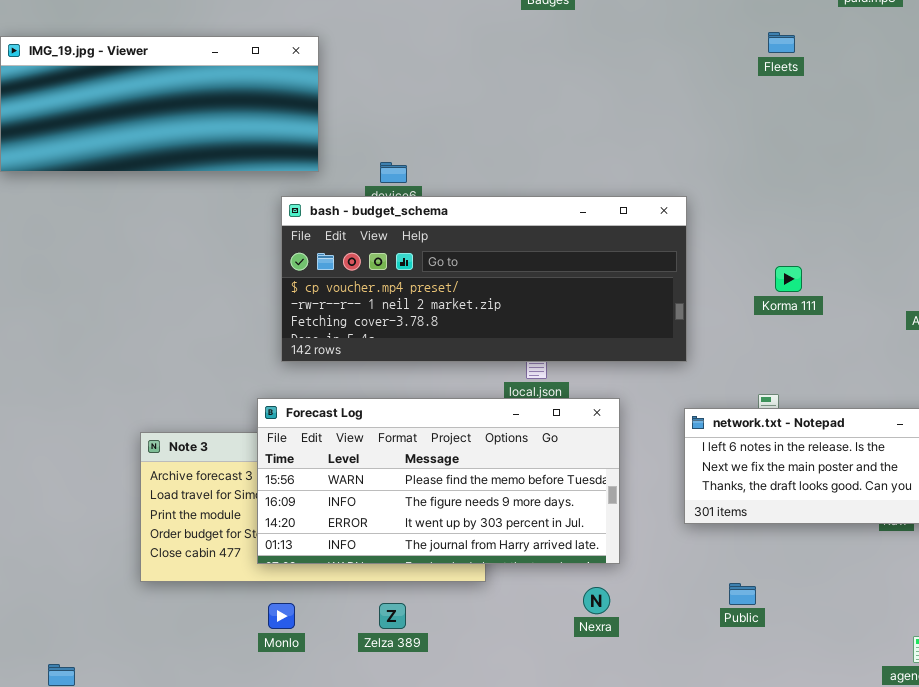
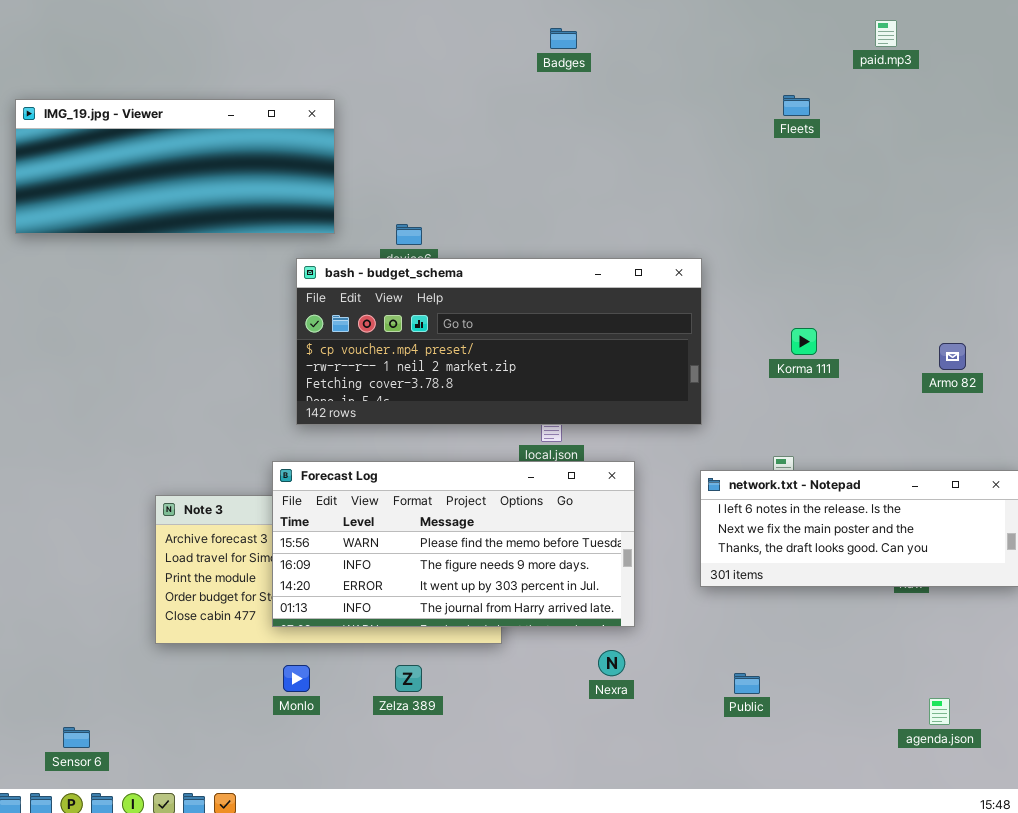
Public: [729,583,756,605] -> [734,673,760,694], moved

